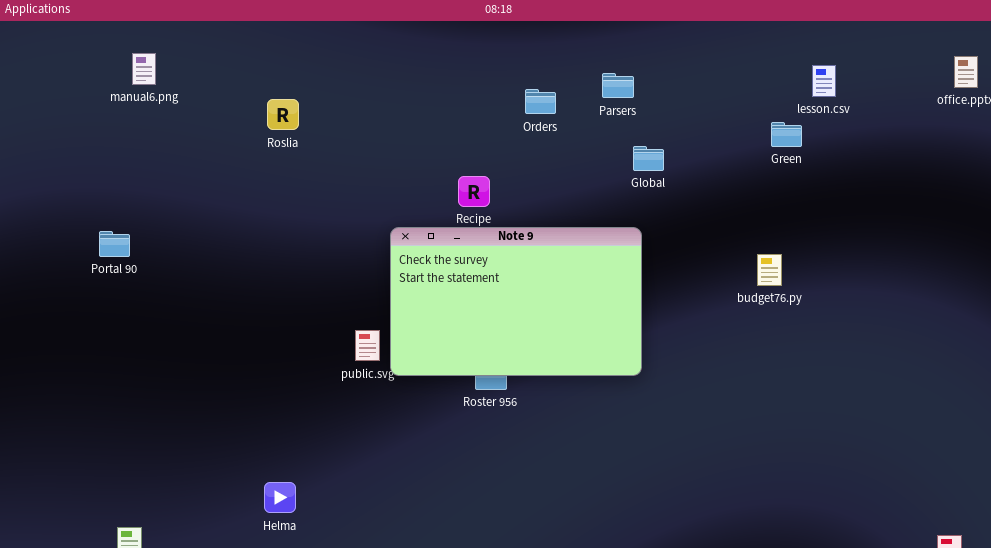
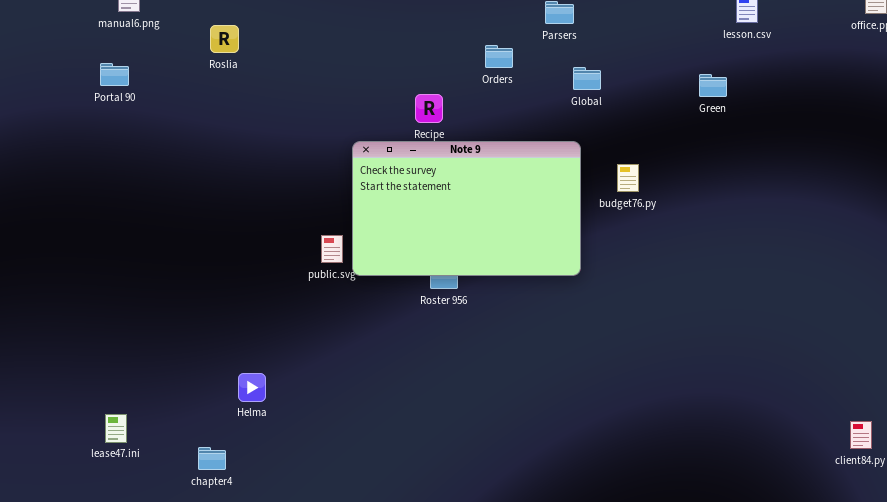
Orders: [525,89,556,114] -> [485,45,513,68], moved
Roslia: [267,99,299,130] -> [210,25,239,53], moved
Green: [771,122,802,147] -> [699,74,727,97], moved
Portal 90: [99,231,130,257] -> [100,63,129,86], moved
budget76.py: [757,254,782,286] -> [617,164,639,192], moved

